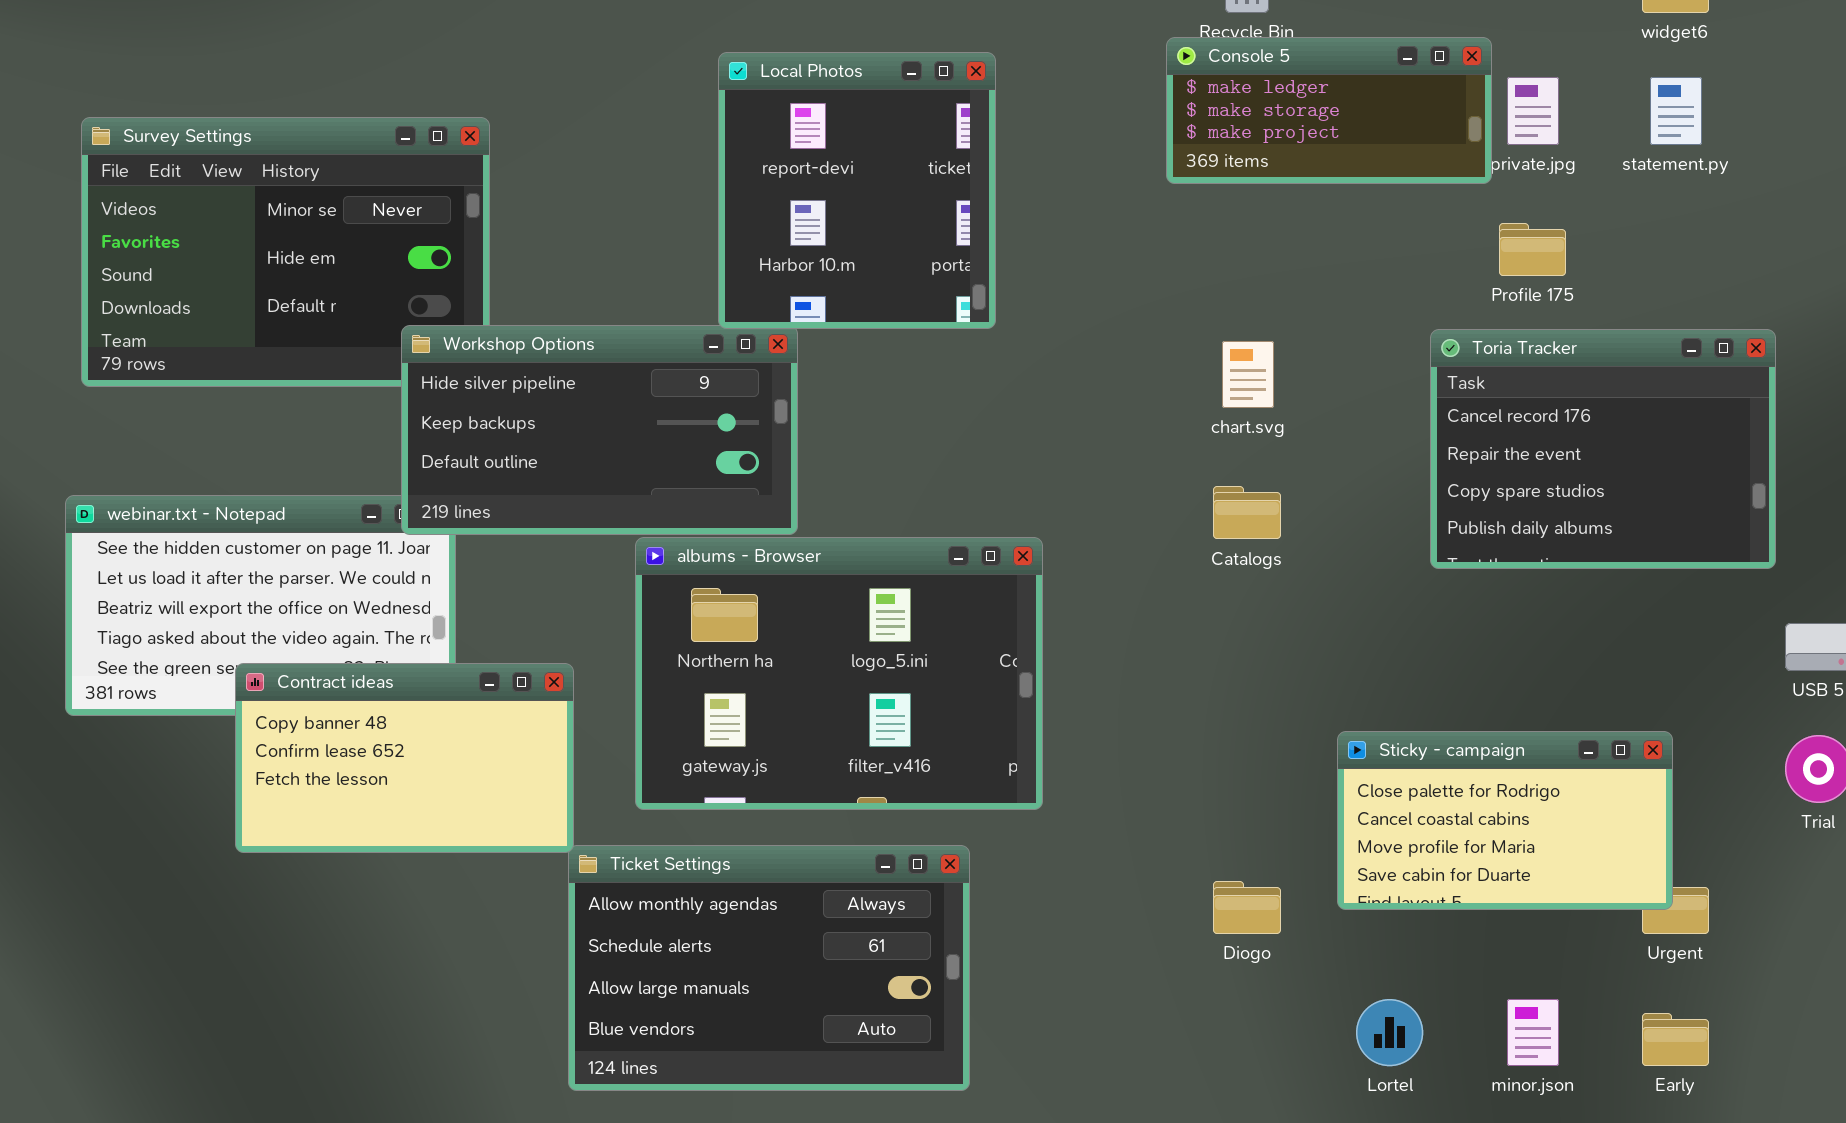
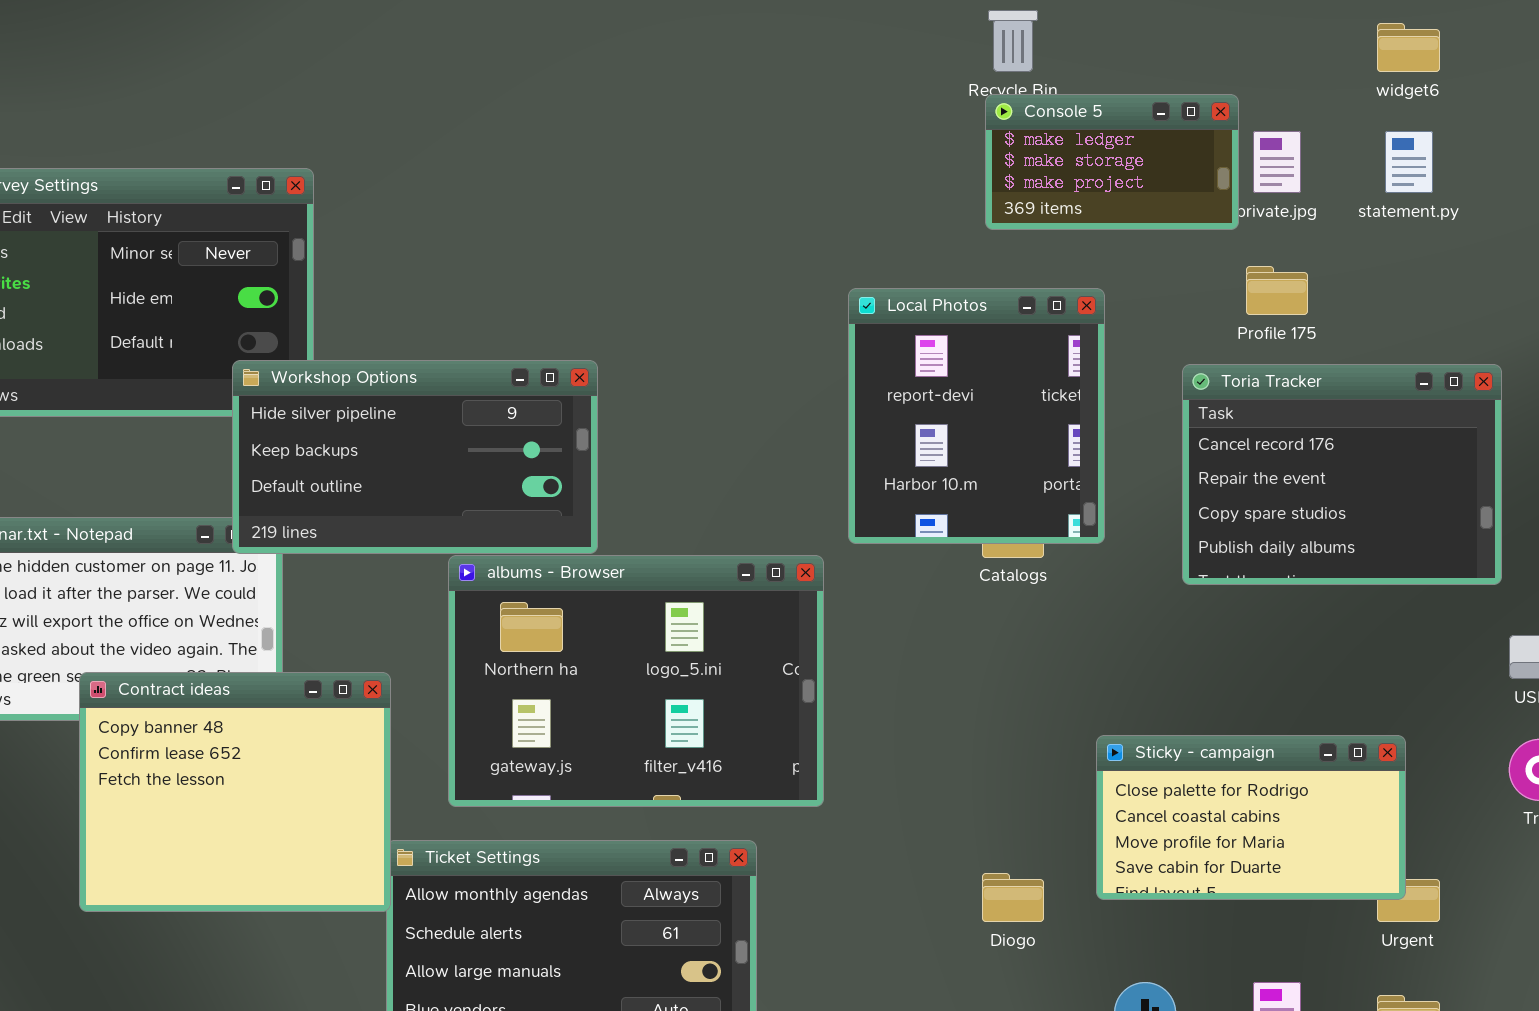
Console 5: [1166,37,1492,184] -> [985,94,1239,230], resized
Local Photos: [718,52,996,329] -> [848,288,1105,544], moved
Contract ideas: [235,663,574,853] -> [79,672,391,912], resized

